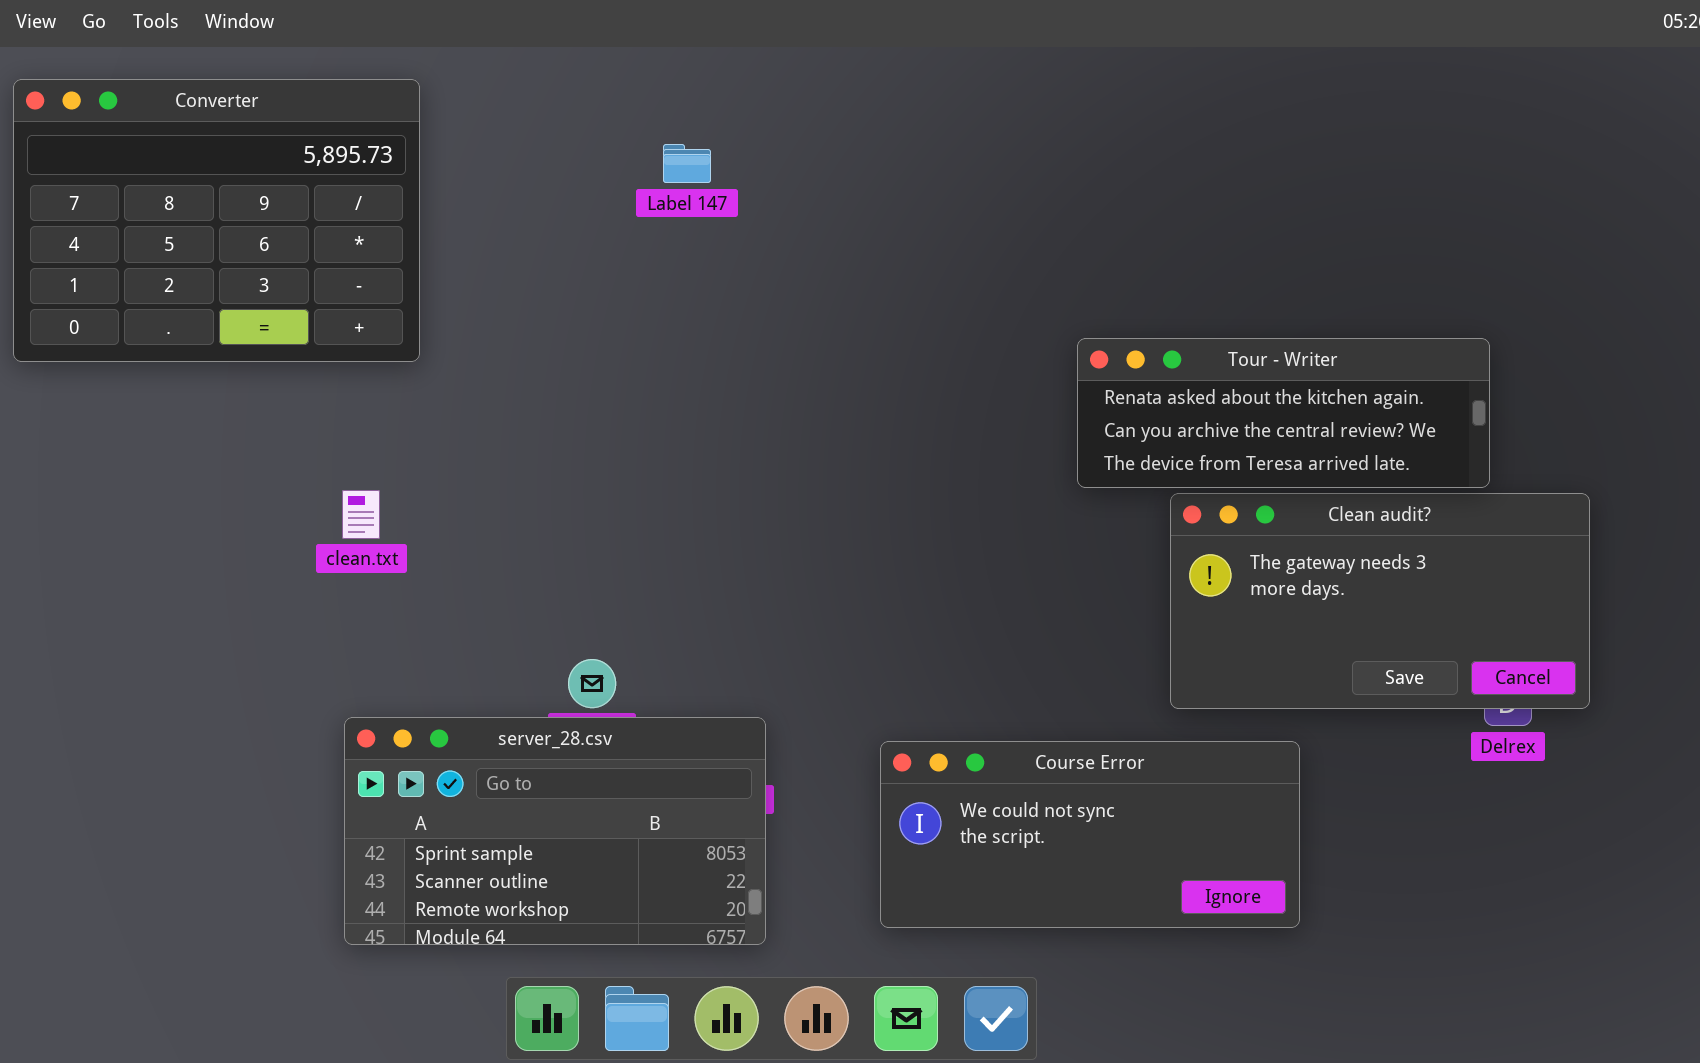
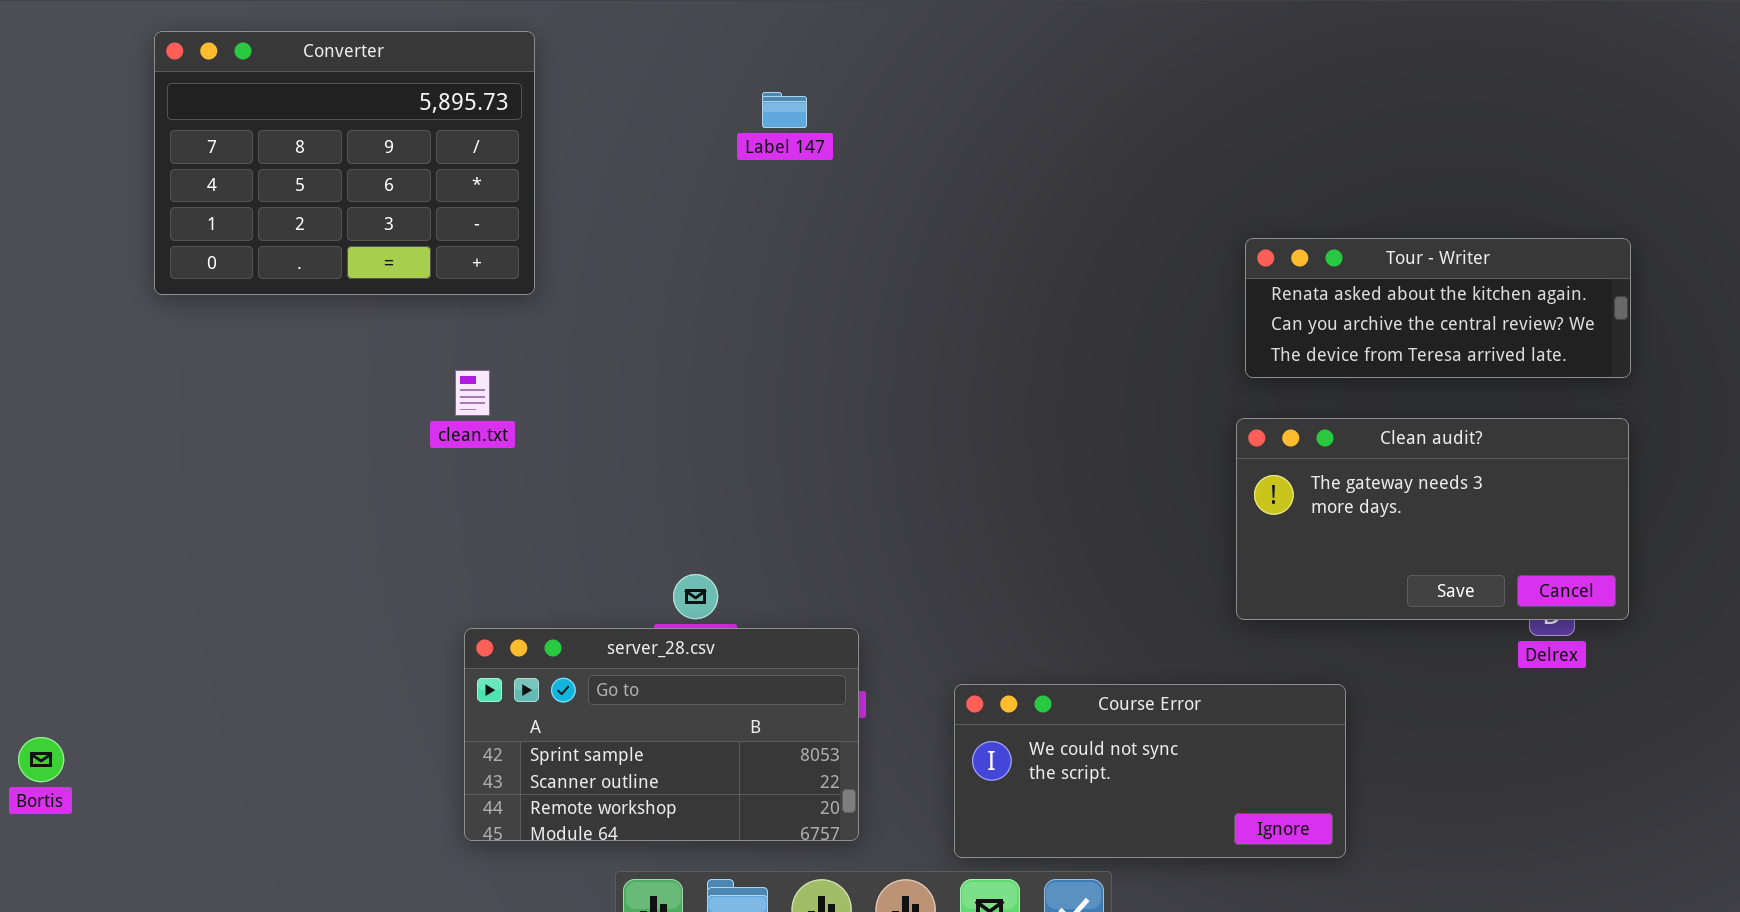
Tour - Writer: [1077,338,1490,488] -> [1245,238,1631,378], moved
clean.txt: [342,490,380,539] -> [455,370,490,416], moved
Course Error: [880,741,1300,928] -> [954,684,1346,858], moved

